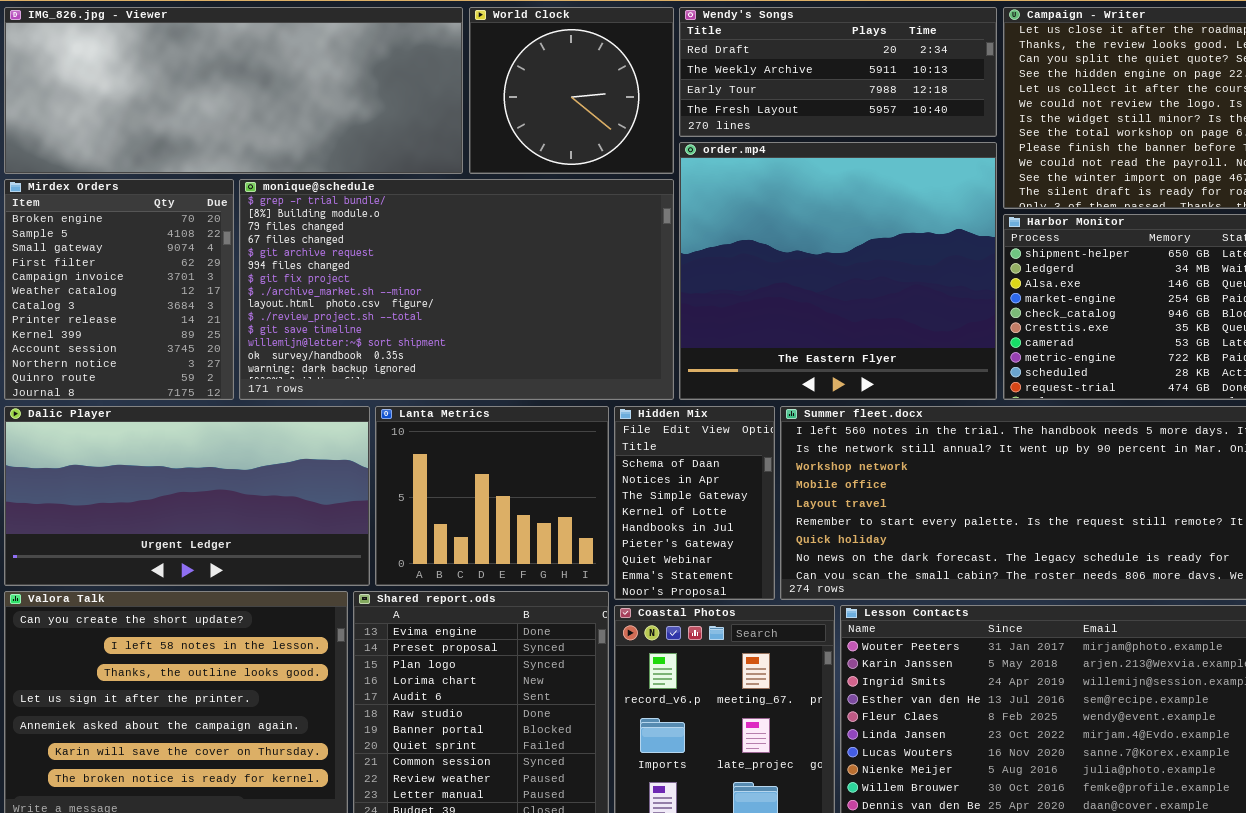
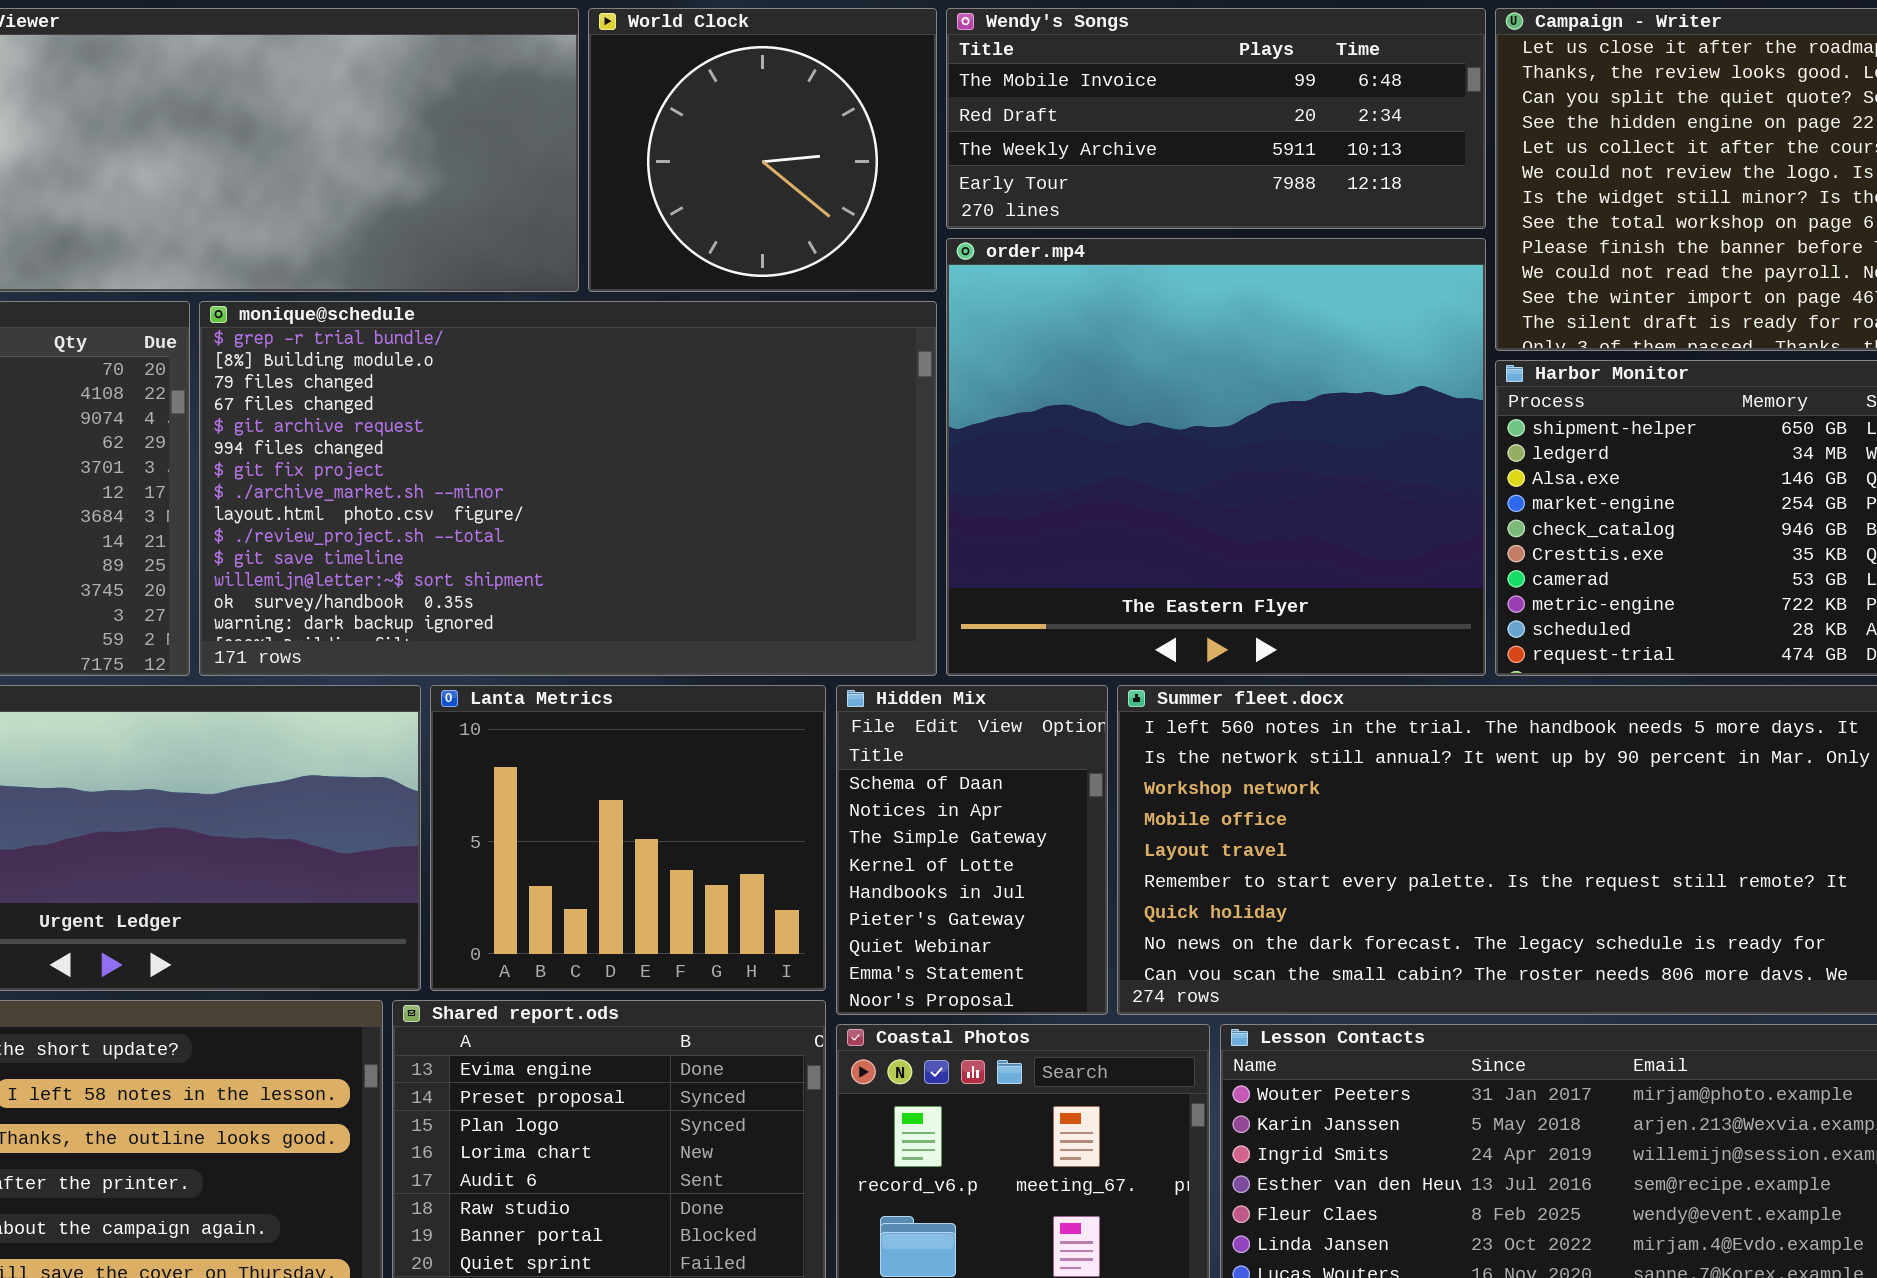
Wendy's Songs: [679,7,997,137] -> [946,8,1486,229], scrolled up 1 row

